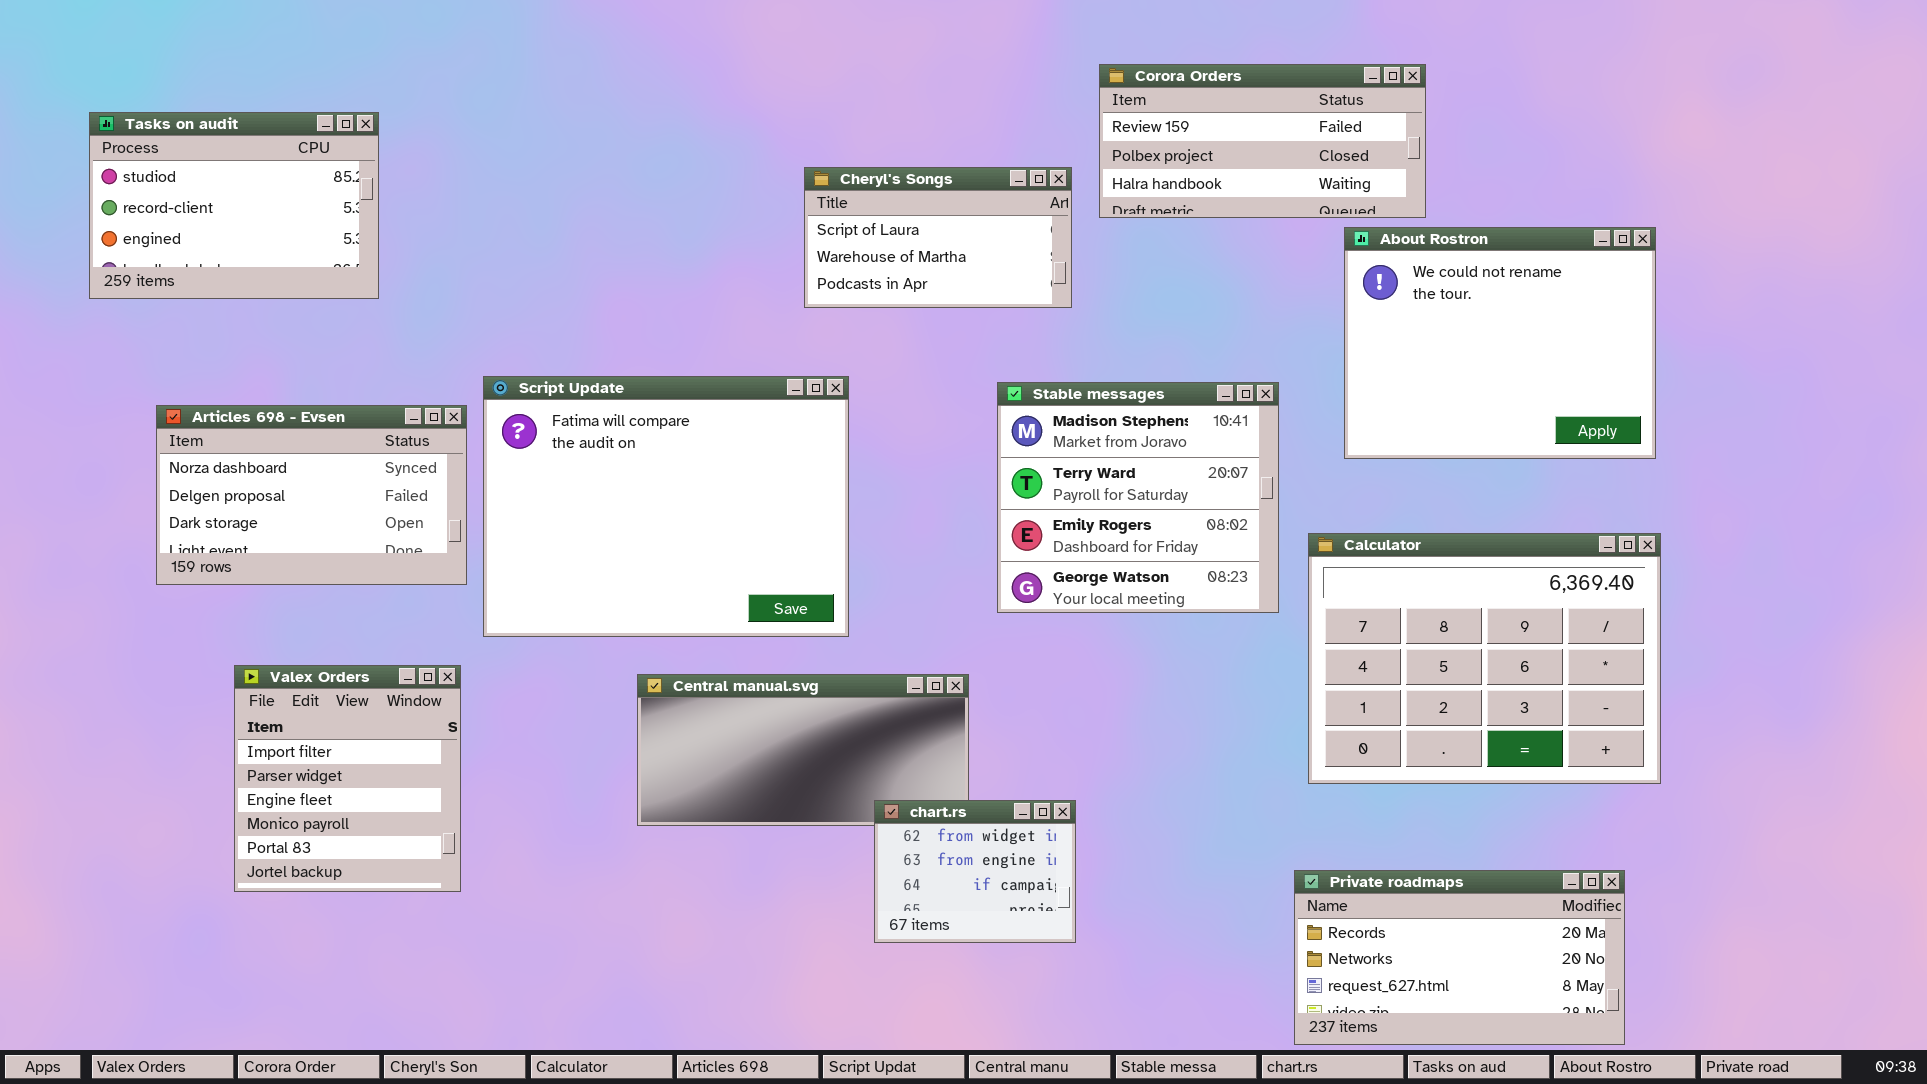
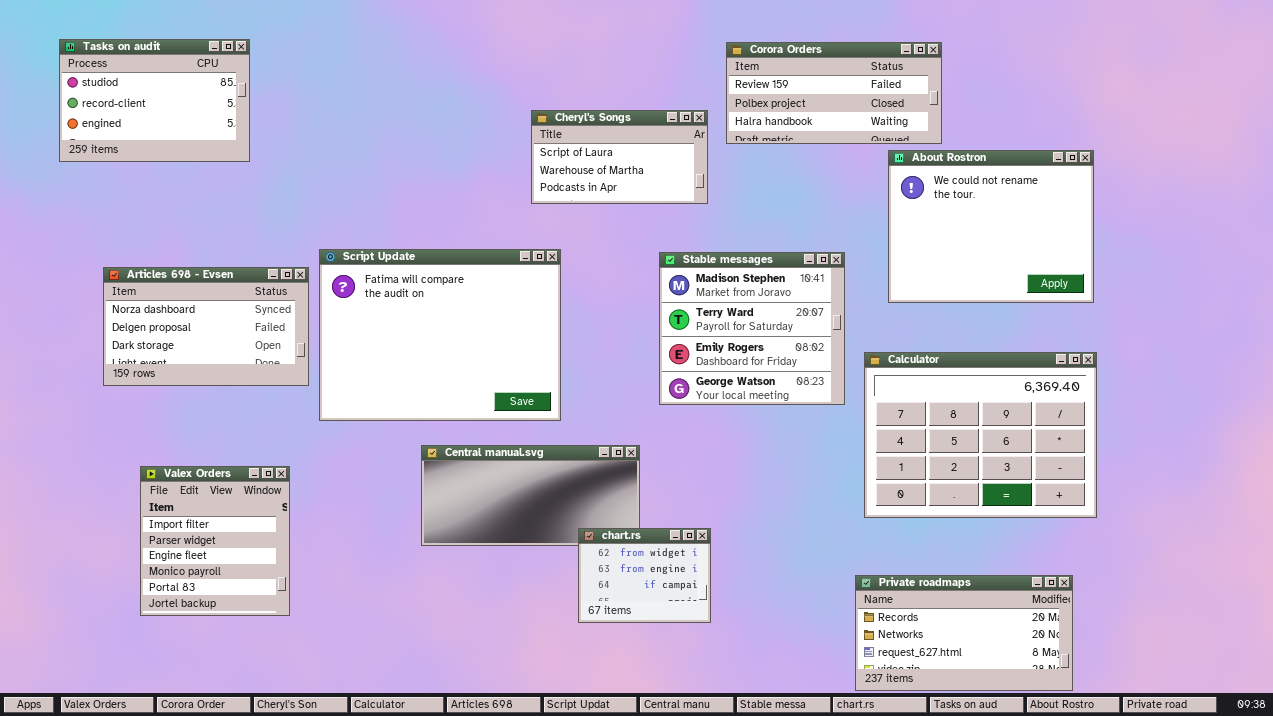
Tasks on audit: [89,112,379,299] -> [59,39,250,162], moved
Valex Orders: [234,665,461,892] -> [140,466,290,616], moved

